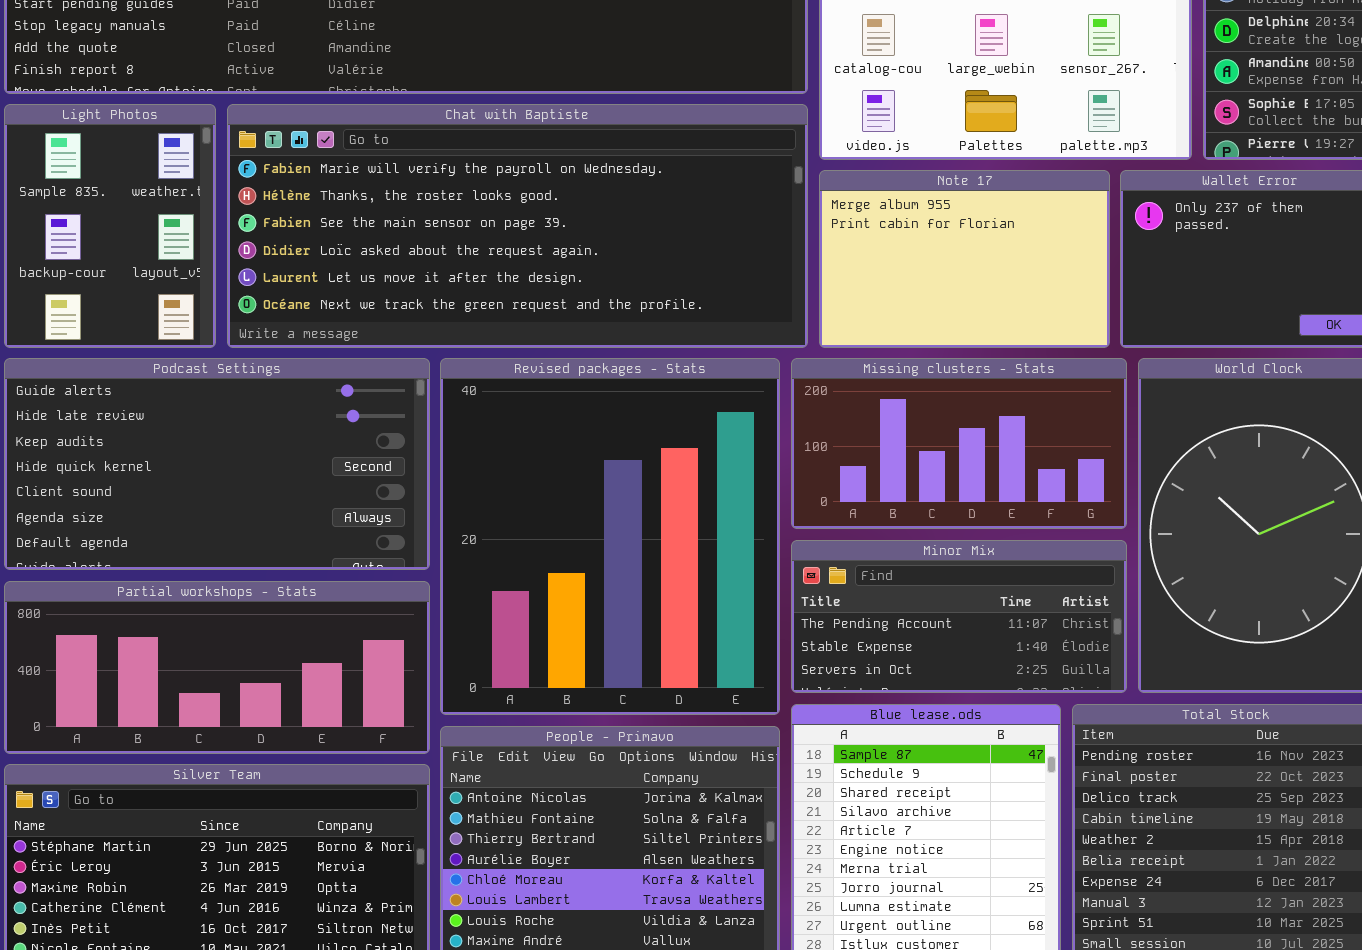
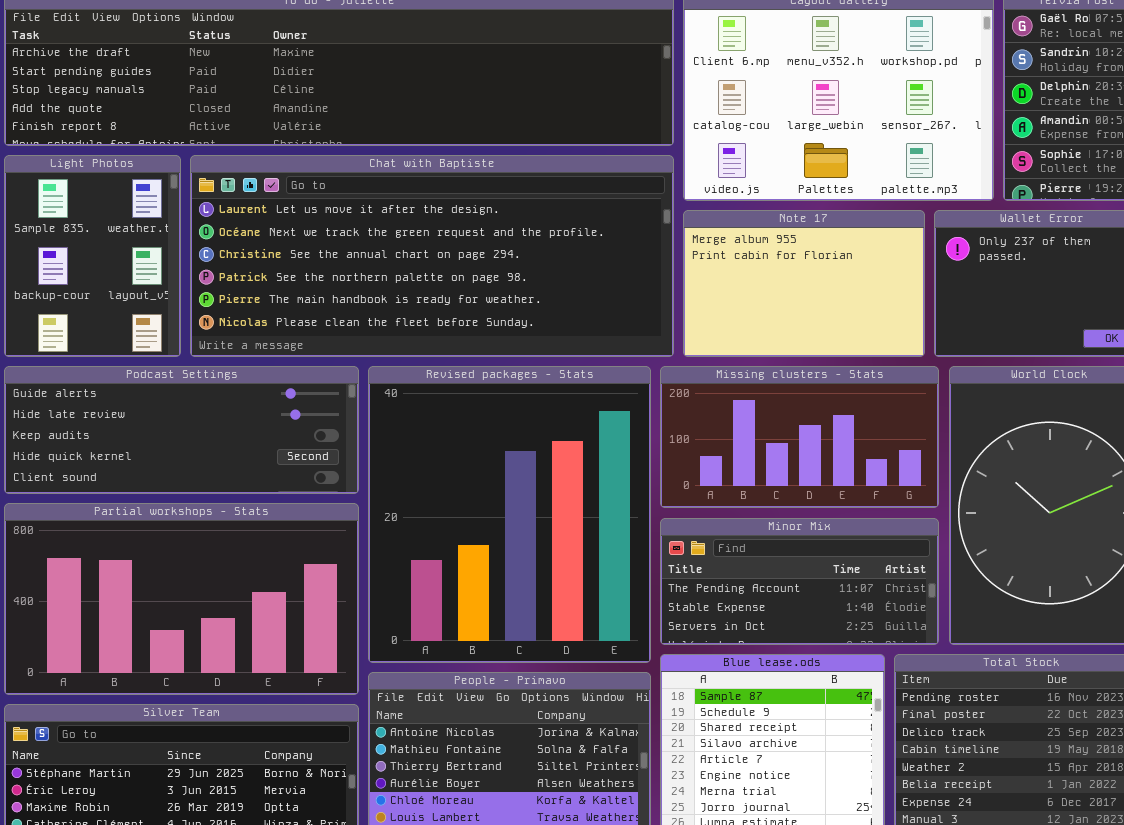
Chat with Baptiste: [227,104,808,348] -> [190,155,674,357], scrolled down 4 rows
Podcast Settings: [4,358,430,570] -> [4,366,359,494], resized
Partial workshops - Stats: [4,581,430,754] -> [4,503,359,695], resized

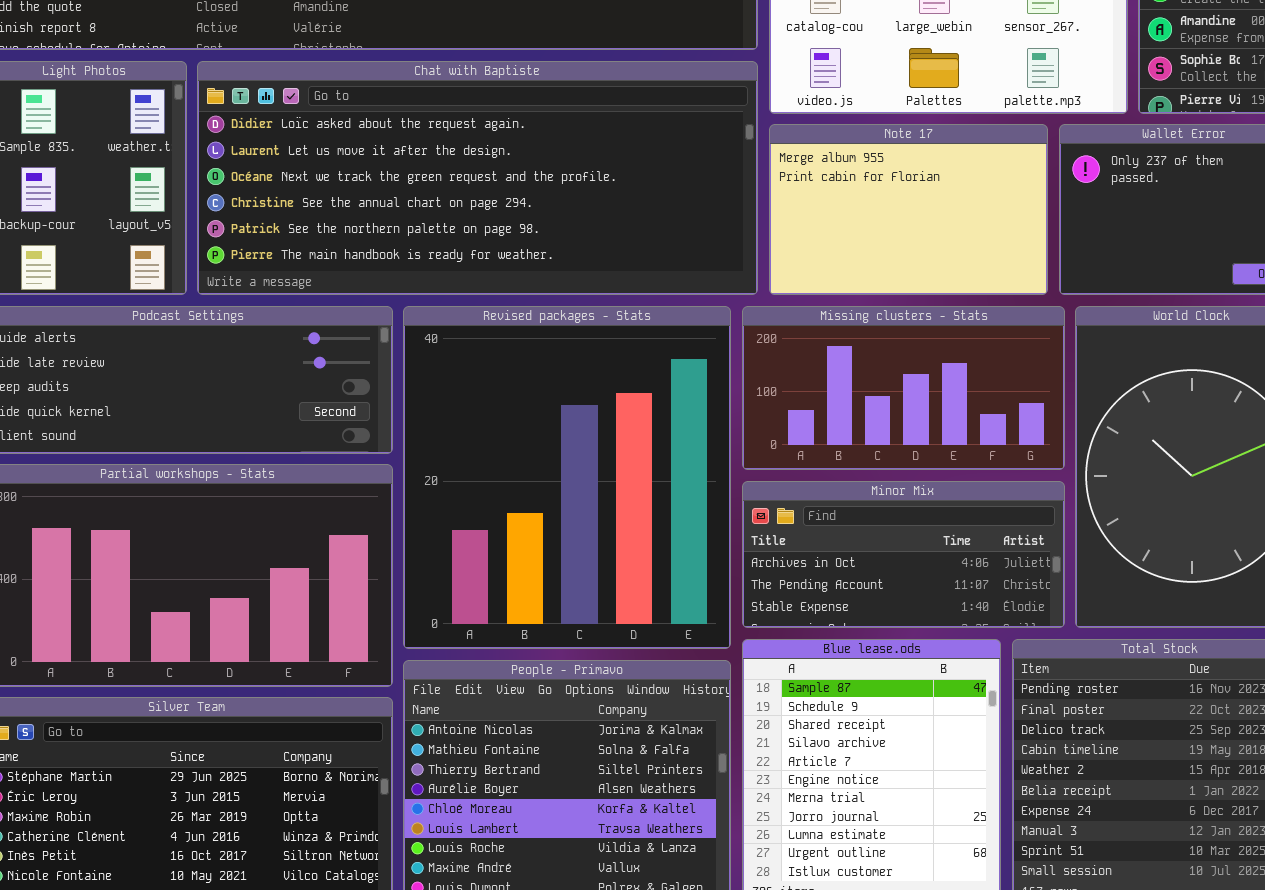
Chat with Baptiste: [190,155,674,357] -> [197,61,758,295], scrolled up 1 row
Minor Mix: [660,518,939,645] -> [742,481,1065,628], scrolled up 1 row

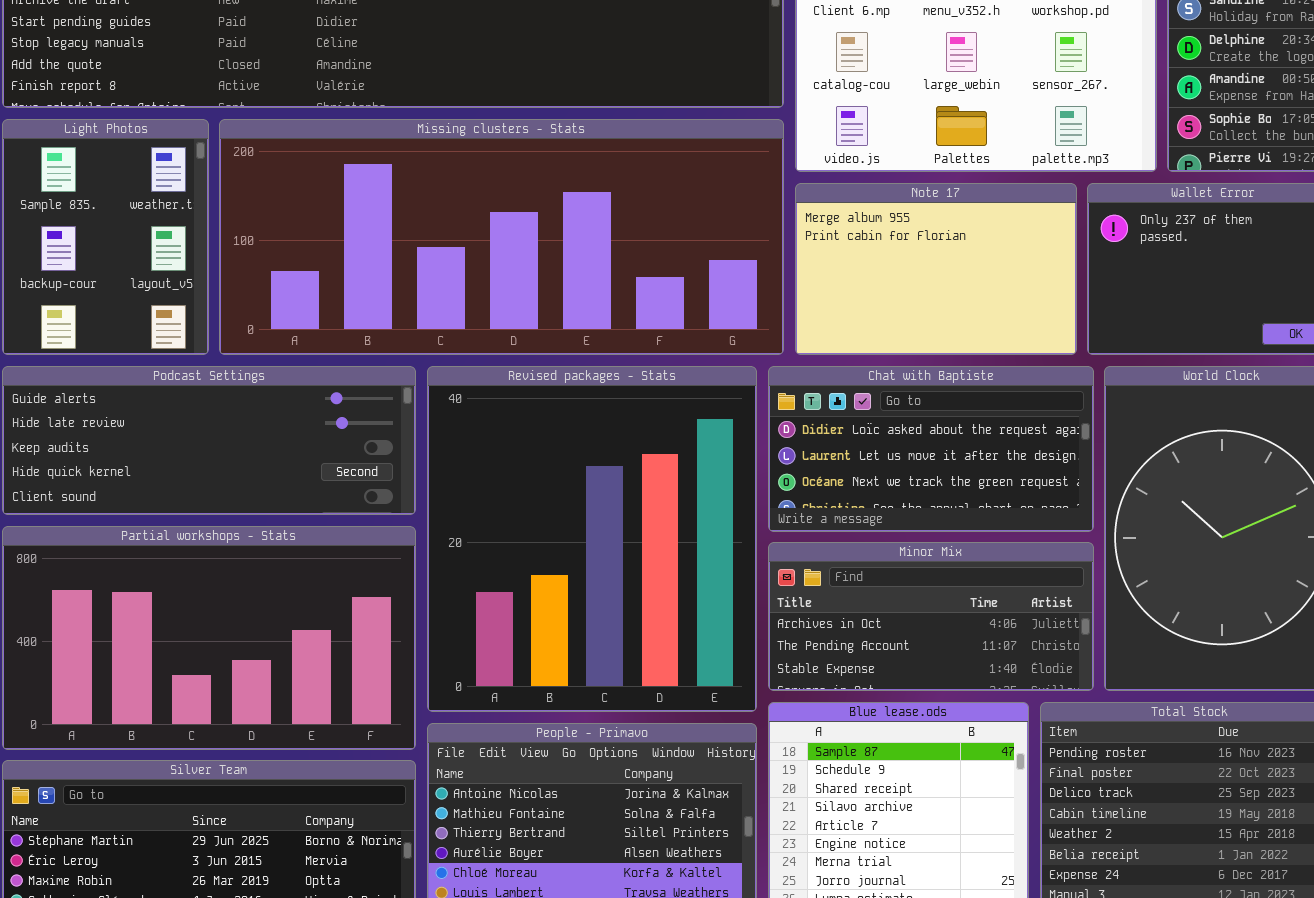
Chat with Baptiste: [197,61,758,295] -> [768,366,1094,532], moved, resized
Missing clusters - Stats: [742,306,1065,470] -> [219,119,784,355], moved, resized

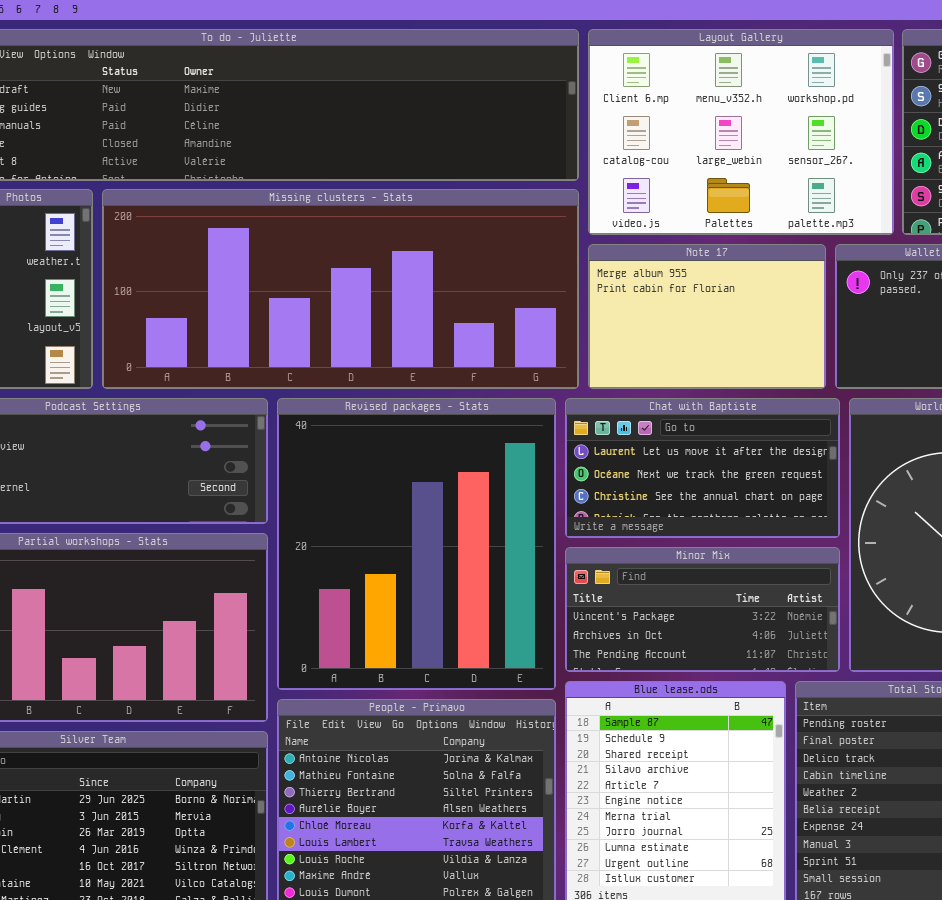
Chat with Baptiste: [768,366,1094,532] -> [565,398,840,538], scrolled down 1 row
Minor Mix: [768,542,1094,691] -> [565,547,840,672], scrolled up 1 row

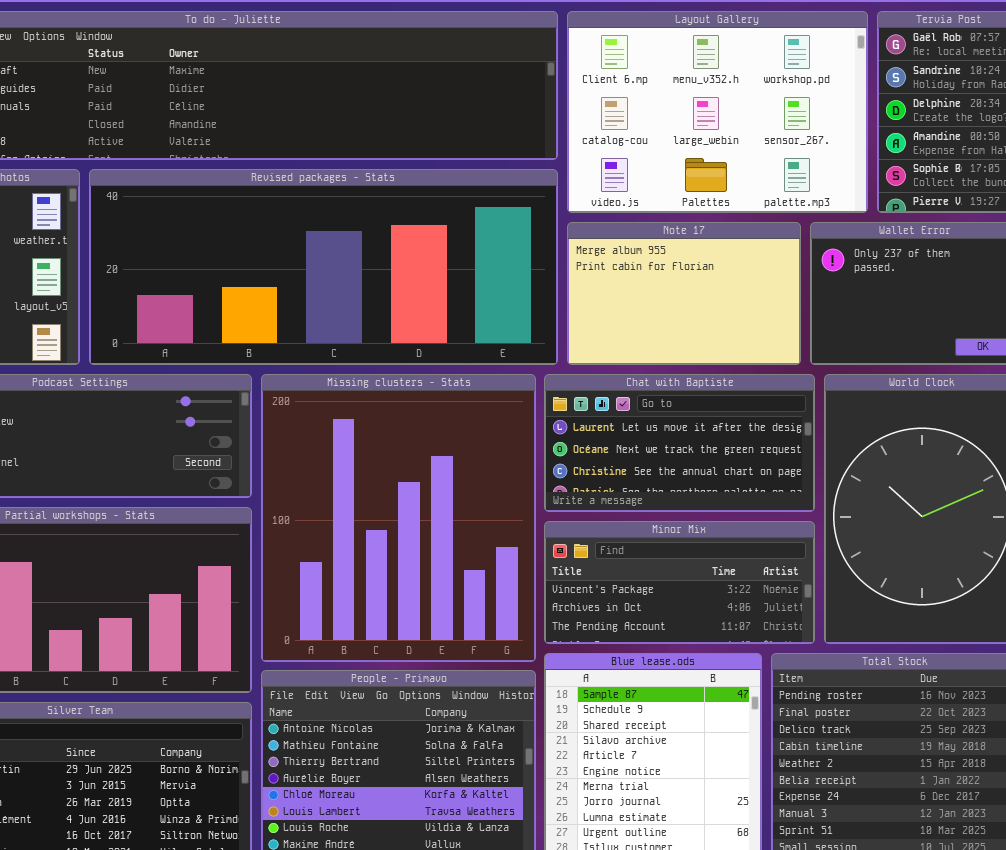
Missing clusters - Stats: [102,189,579,389] -> [261,374,536,662], moved, resized
Revised packages - Stats: [277,398,556,690] -> [89,169,558,365], moved, resized

